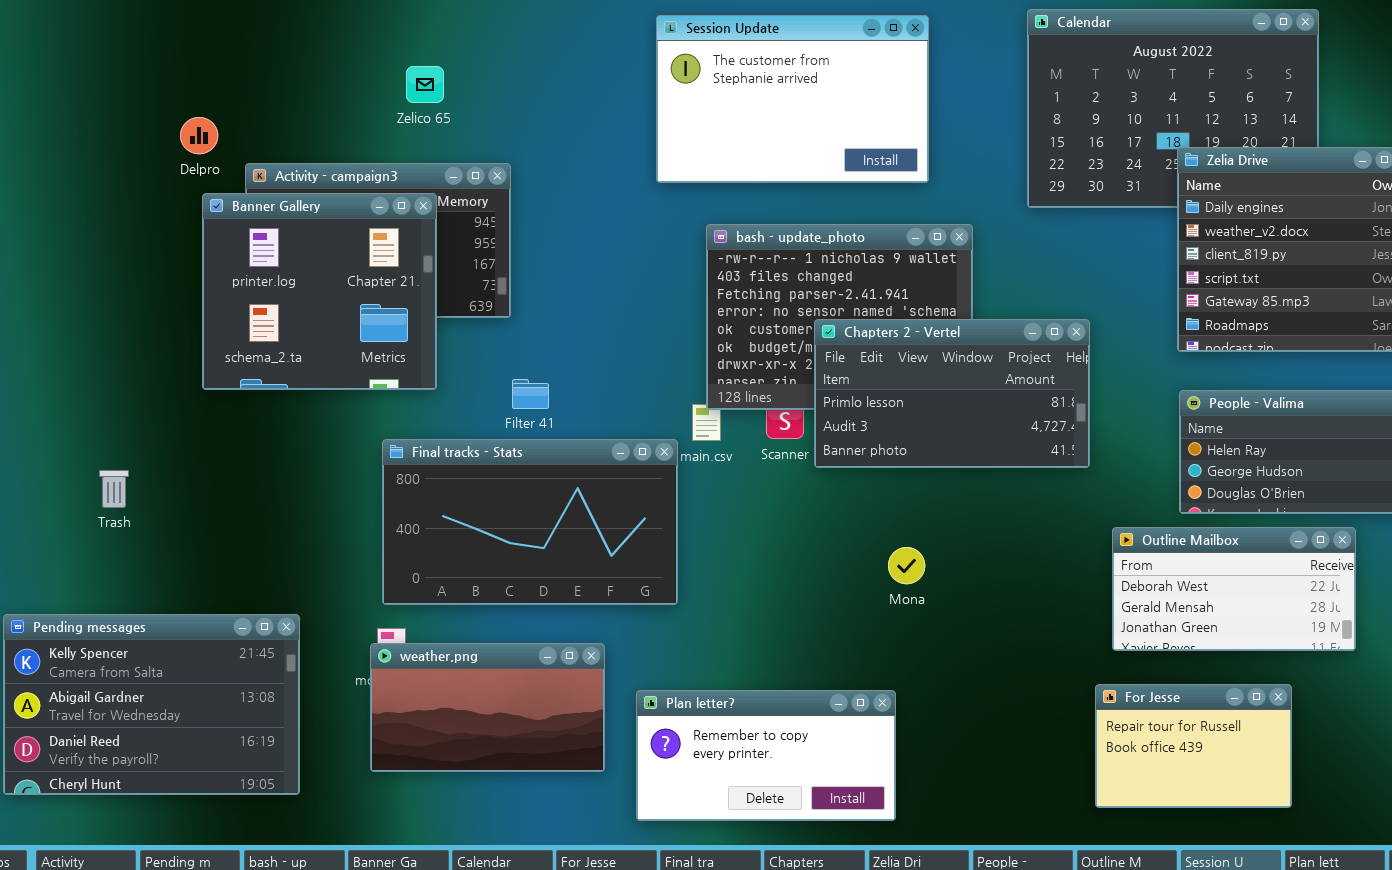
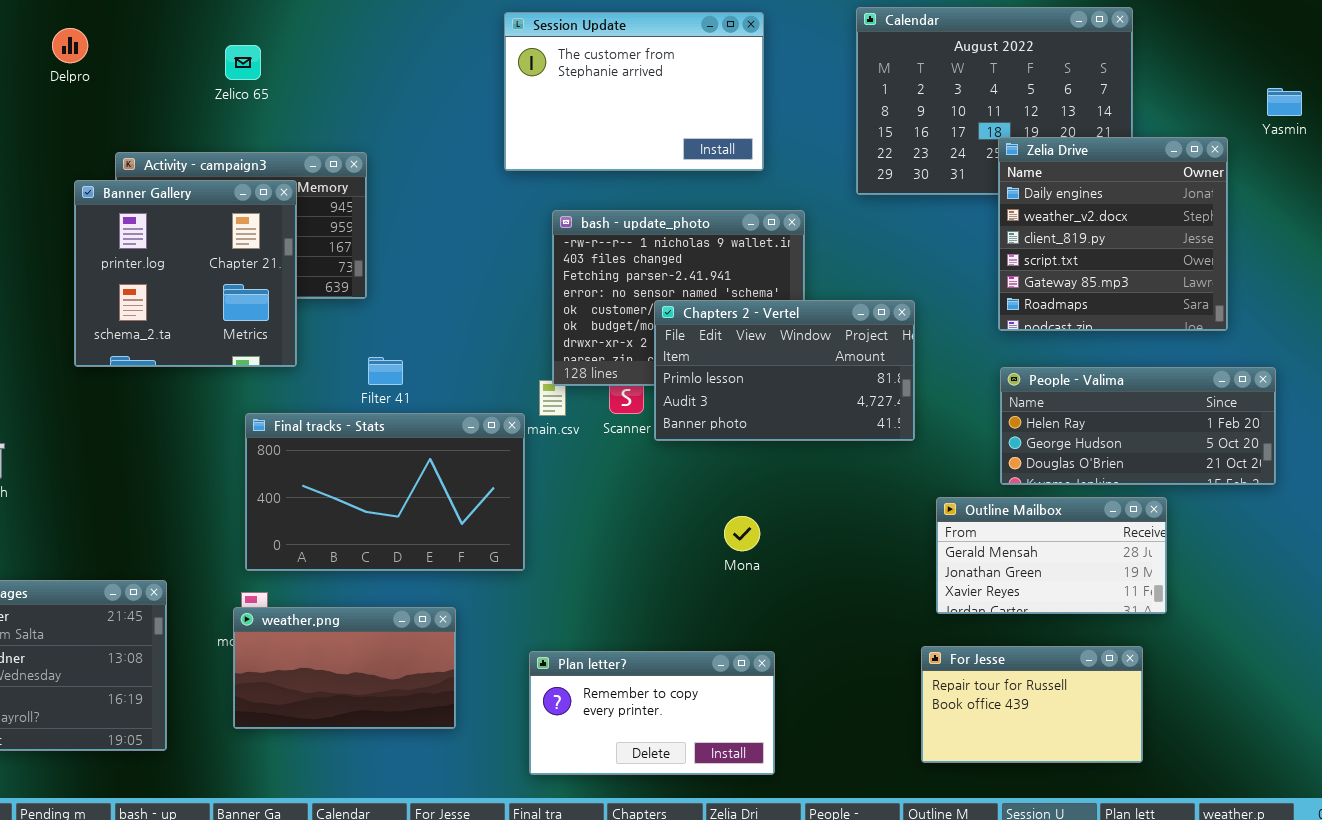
Zelico 65: [406,66,444,103] -> [225,45,261,80], moved
Delpro: [180,117,218,154] -> [52,28,88,63], moved
Outline Mailbox: [1112,527,1356,651] -> [936,497,1167,614], scrolled down 1 row
For Jesse: [1095,684,1292,808] -> [921,646,1143,763], resized
Plan letter?: [636,690,896,821] -> [529,651,775,775], moved

